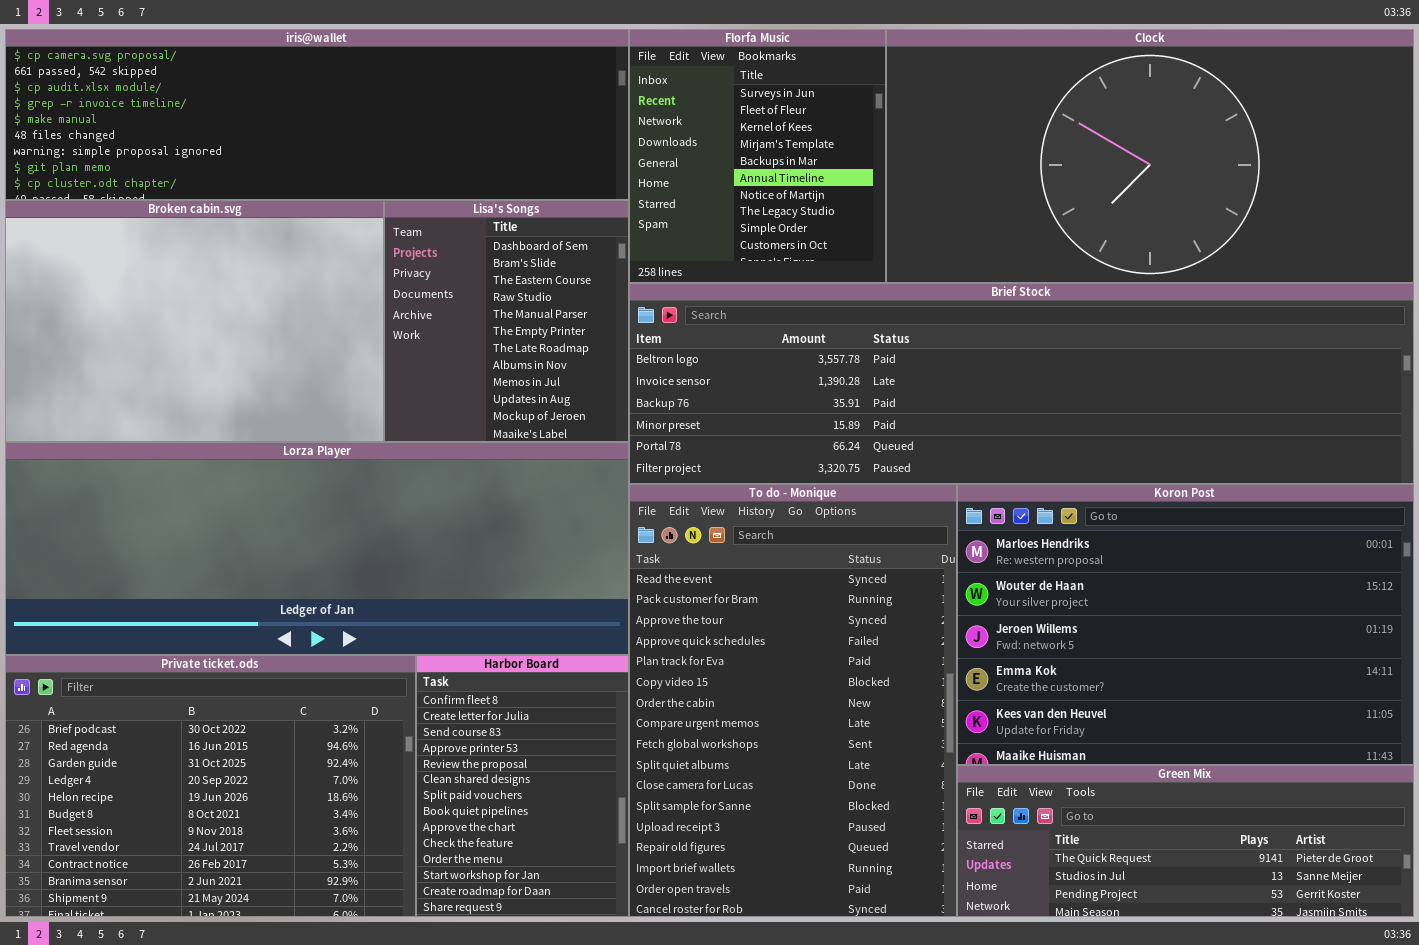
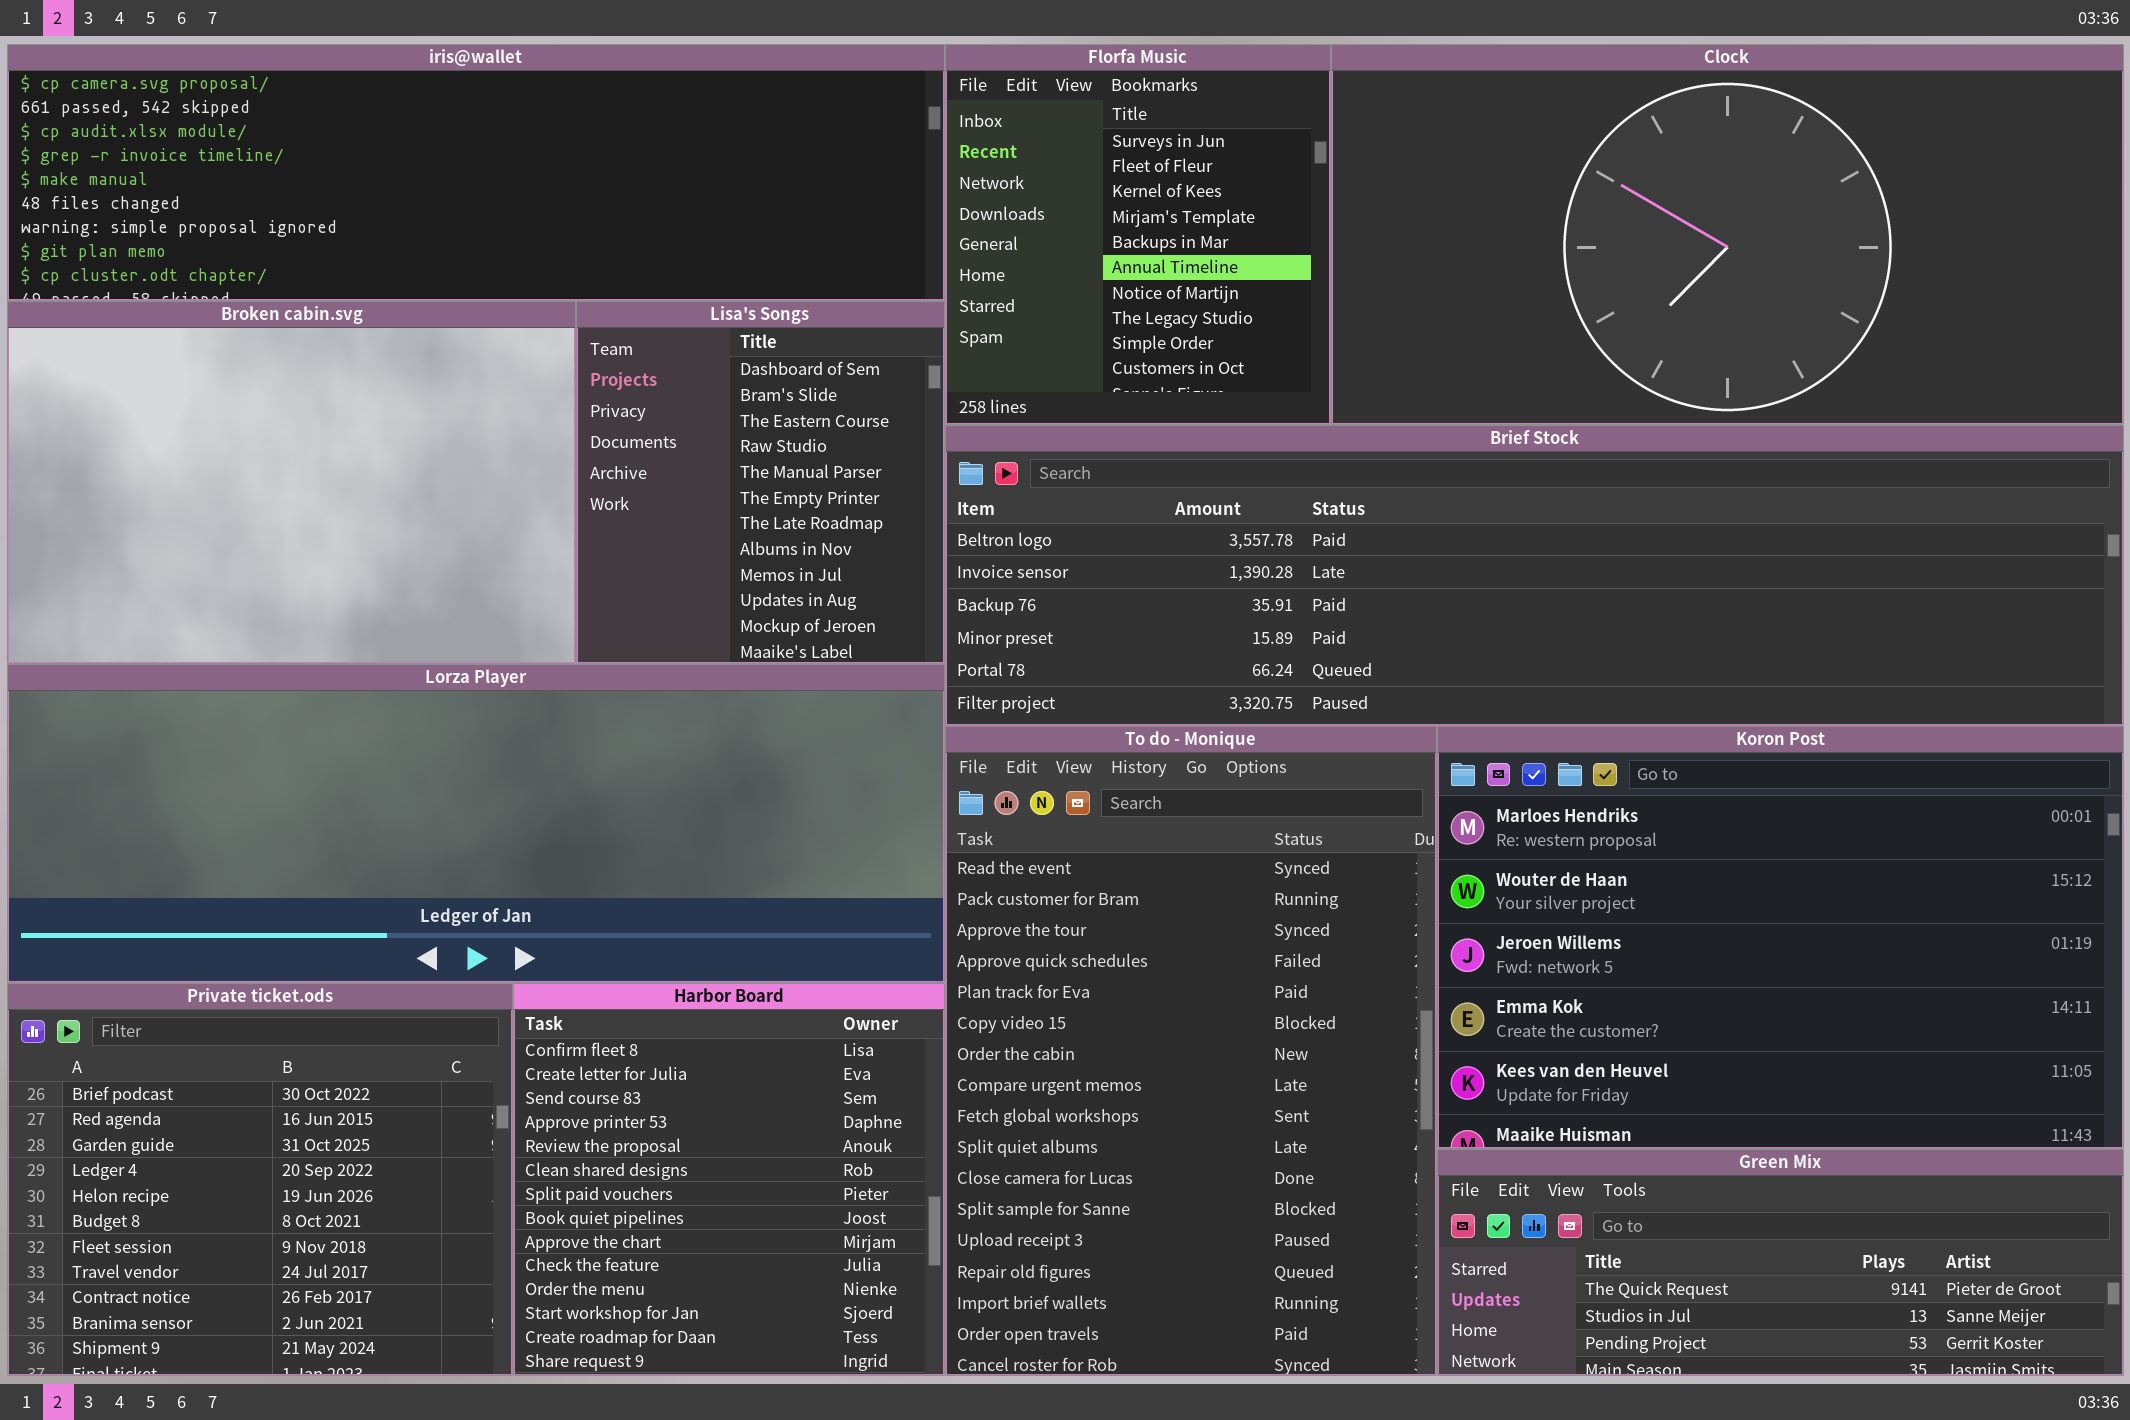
Private ticket.ods: [5,655,416,917] -> [7,983,513,1376], resized
Harbor Board: [416,655,629,917] -> [513,983,945,1376], resized

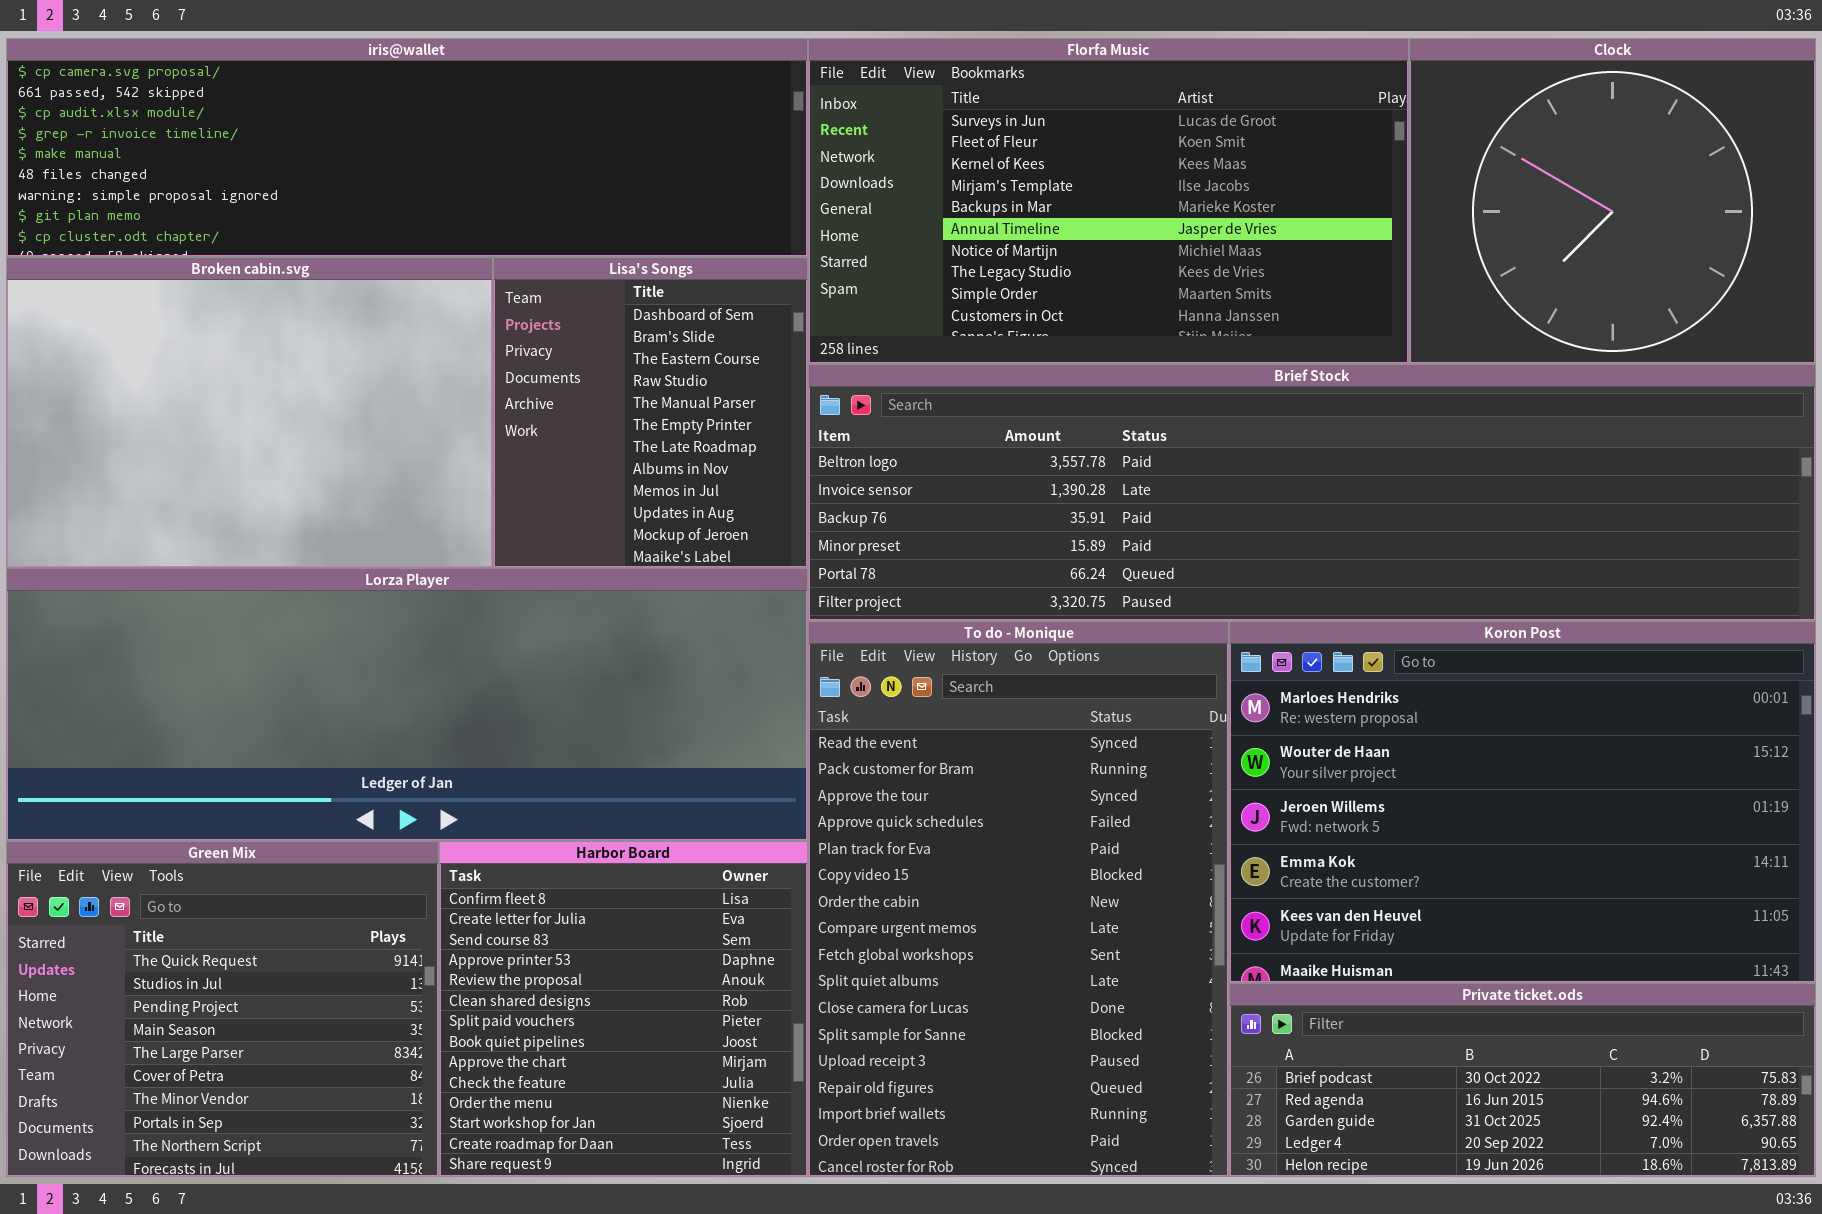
Florfa Music: [945,44,1331,425] -> [808,38,1409,364], resized
Clock: [1331,44,2124,425] -> [1409,38,1816,364], resized
Private ticket.ods: [7,983,513,1376] -> [1229,983,1816,1177], moved, resized
Green Mix: [1437,1149,2124,1376] -> [6,841,439,1177], moved, resized

